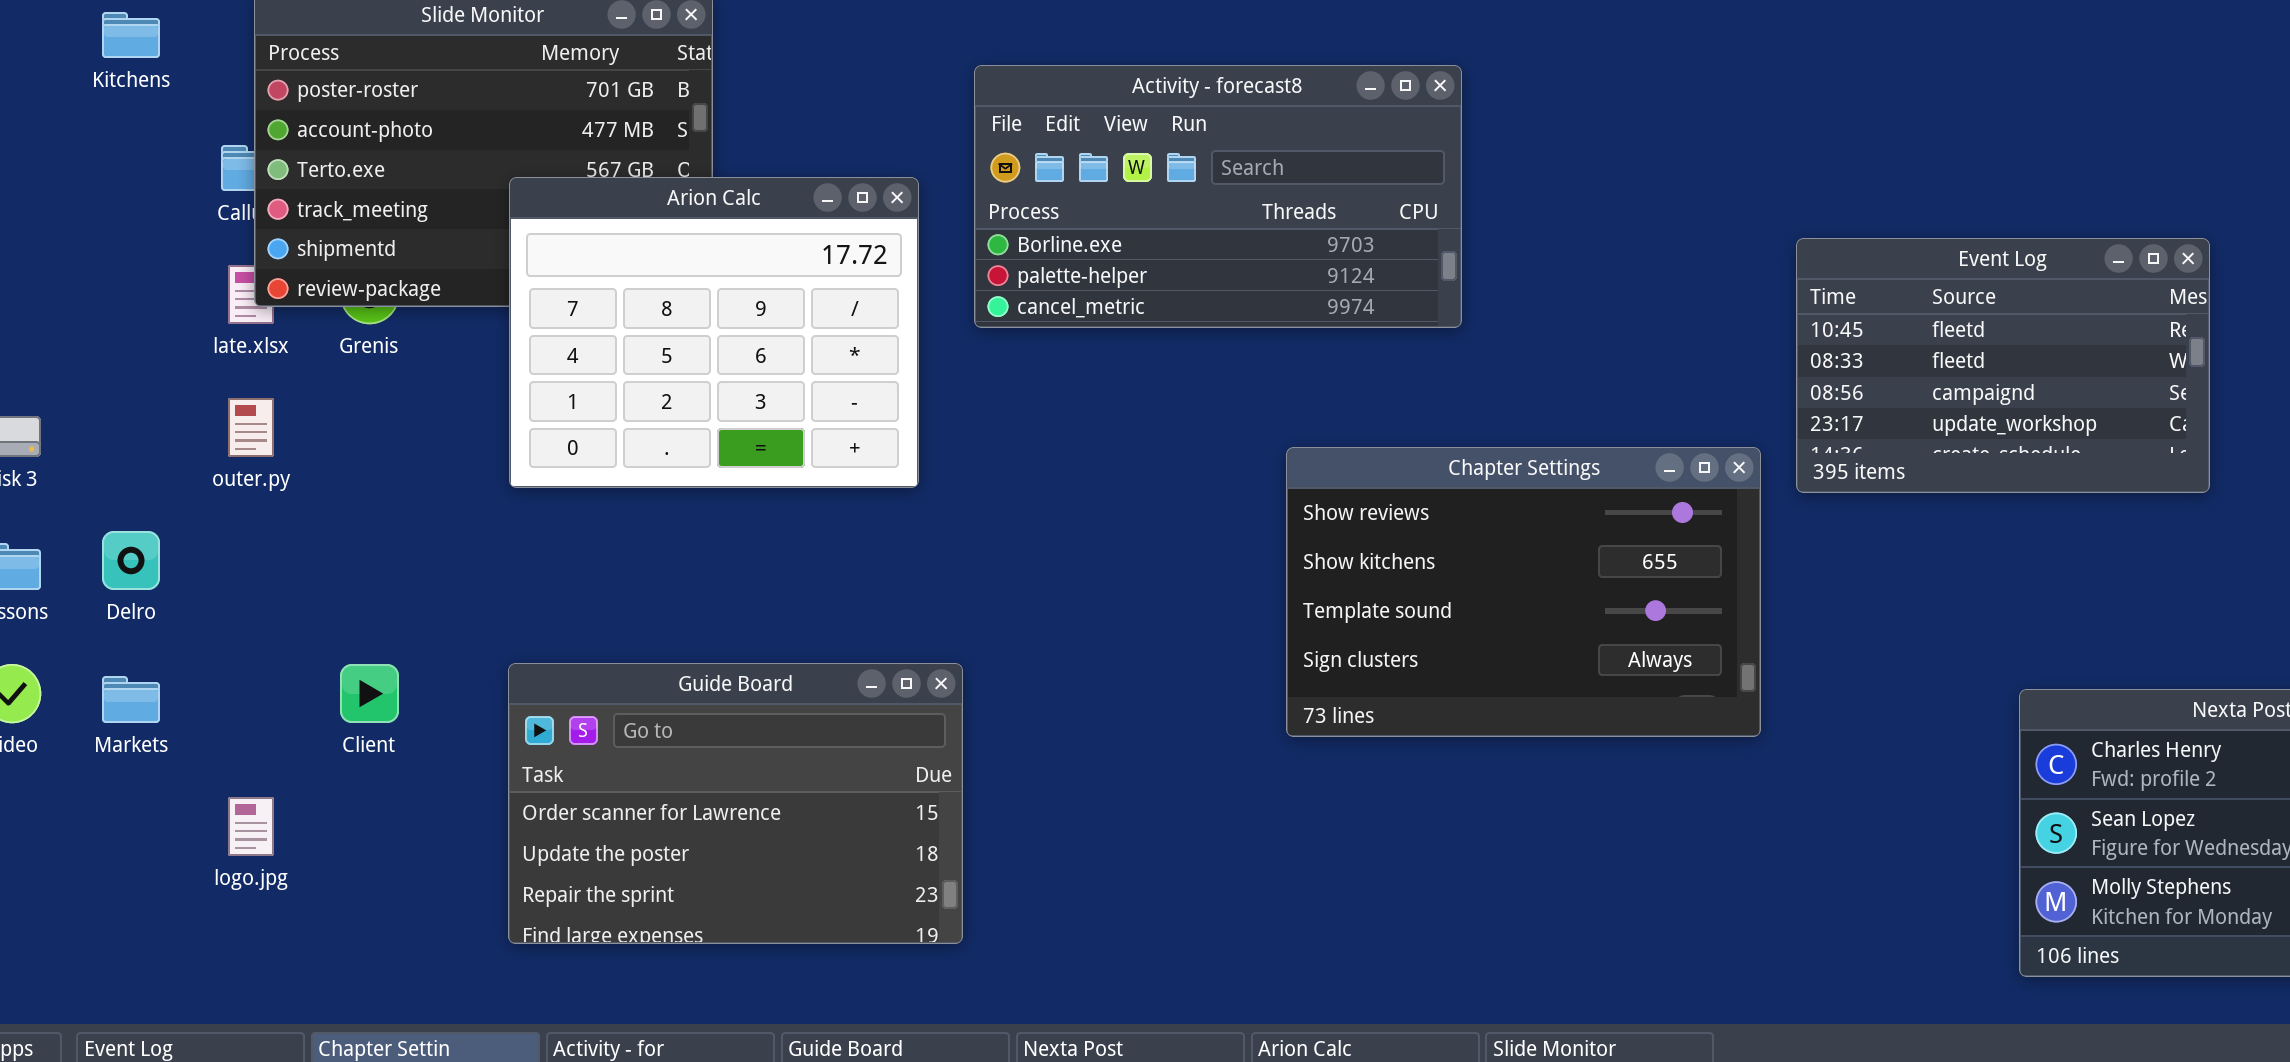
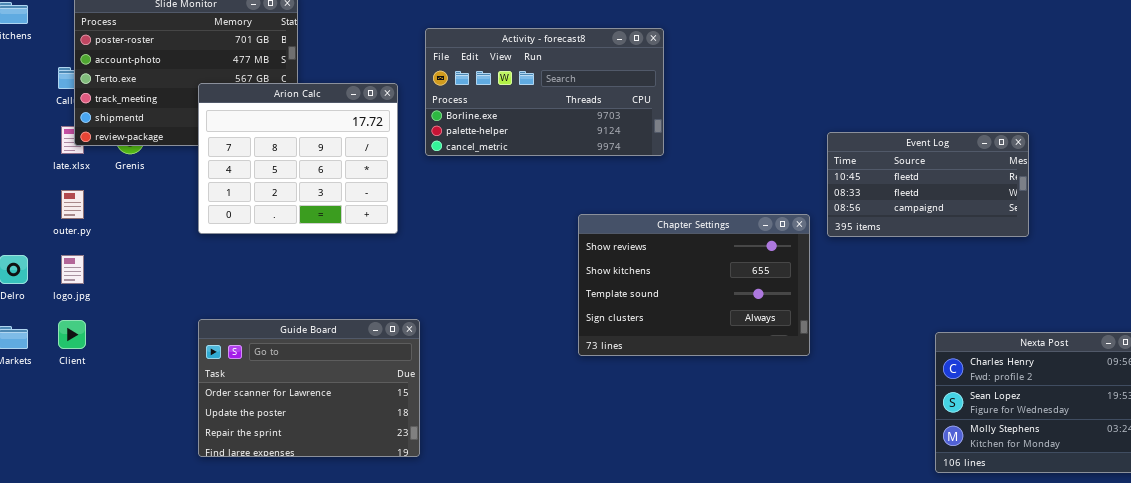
Event Log: [1796,238,2210,493] -> [827,132,1029,237], resized
Client: [340,664,399,723] -> [58,320,86,349], moved
logo.jpg: [228,797,274,856] -> [61,255,84,284], moved

